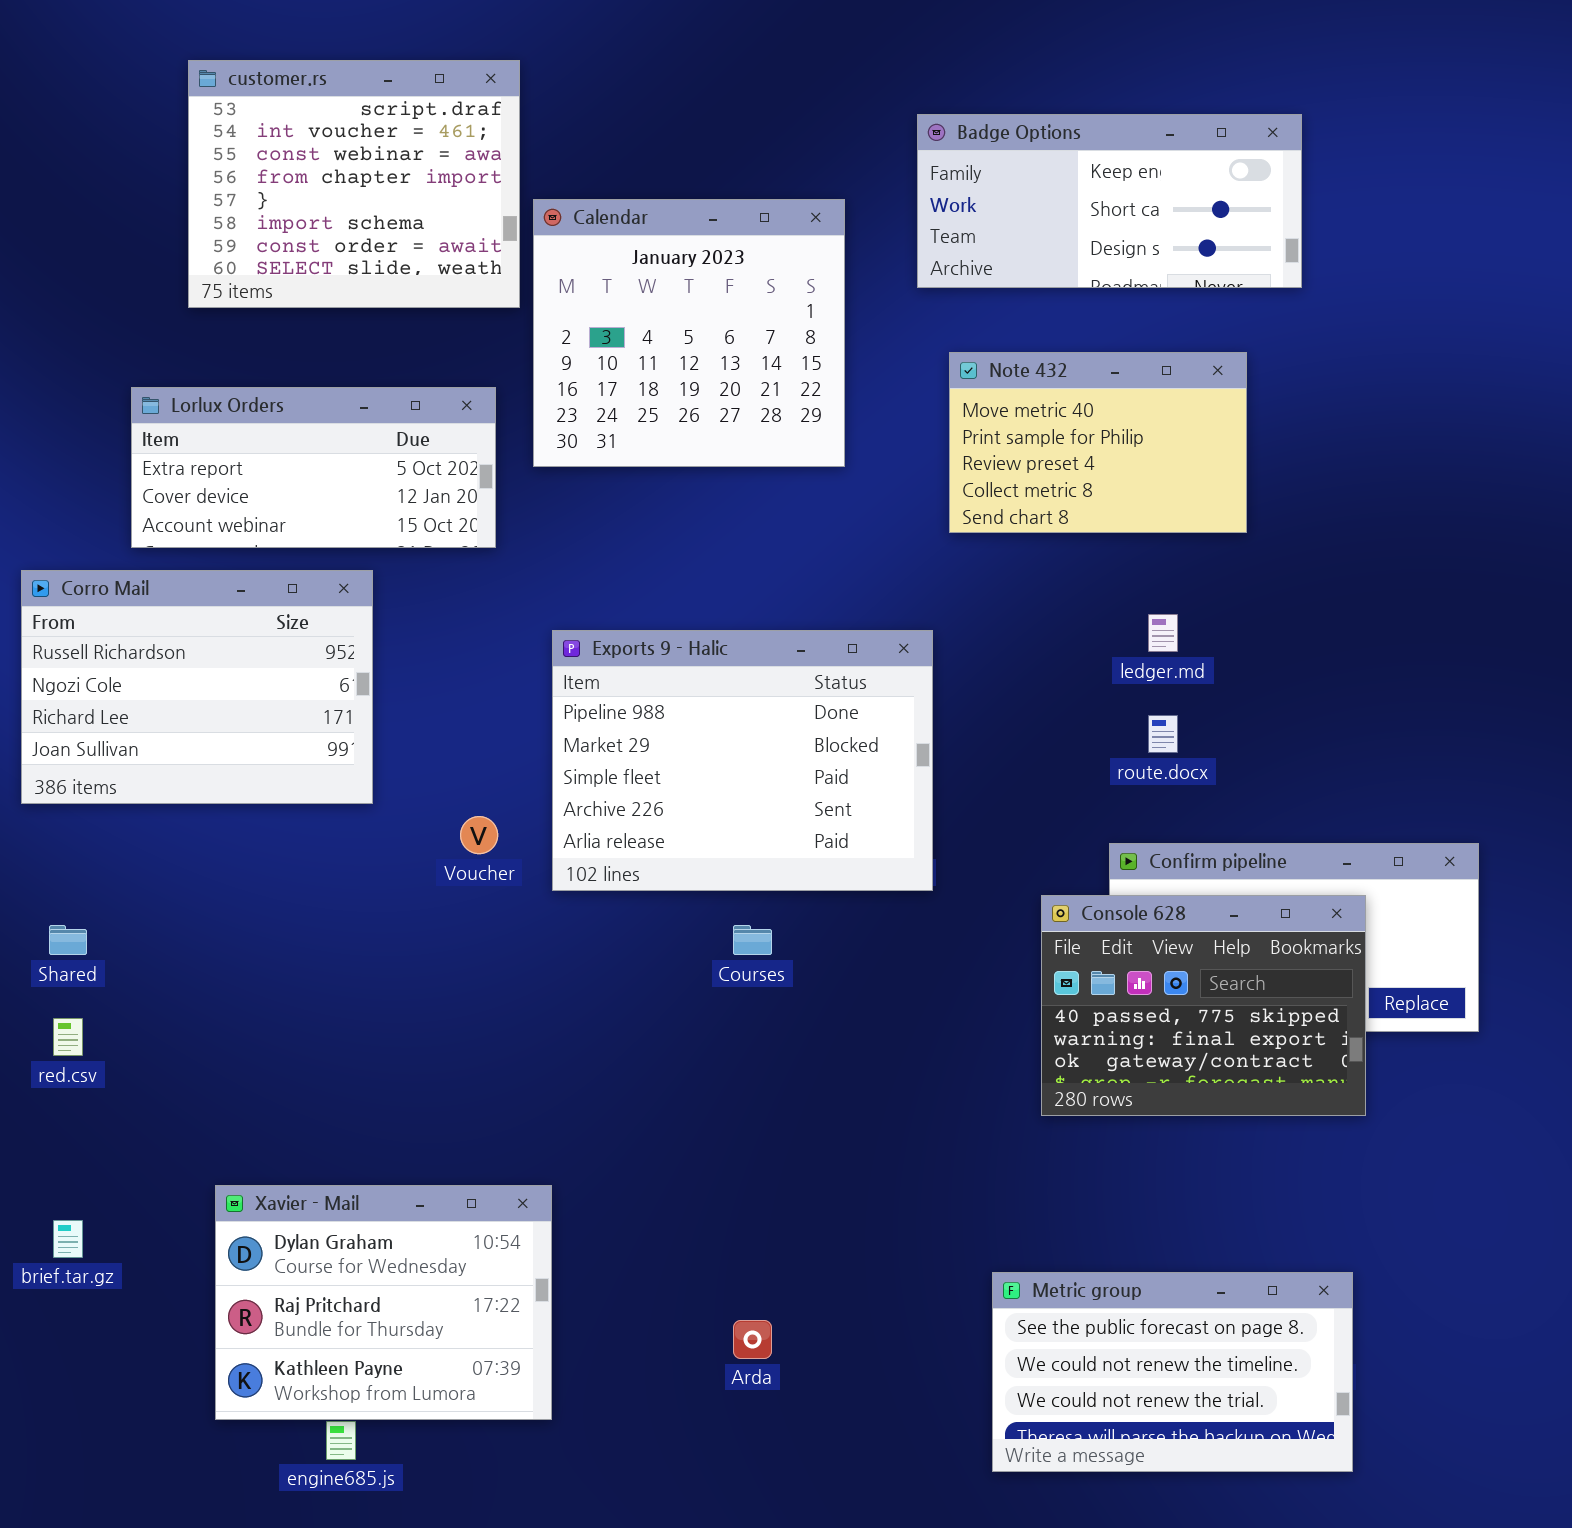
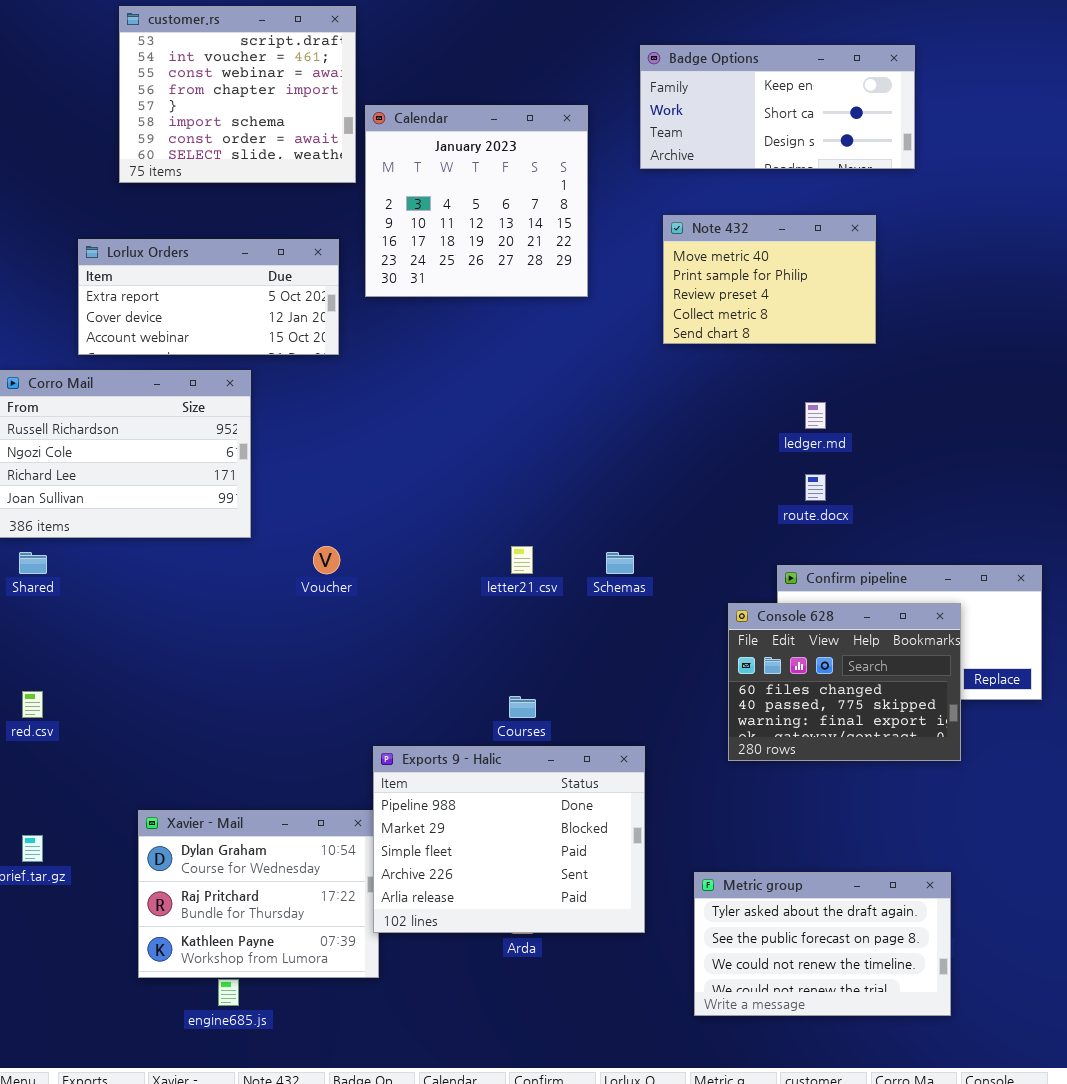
Exports 9 - Halic: [552,630,933,891] -> [373,746,645,933], moved
Console 628: [1041,895,1366,1116] -> [728,603,961,761], scrolled up 1 row
Shared: [49,925,87,955] -> [19,552,47,574], moved
Courses: [733,925,772,955] -> [509,696,536,718], moved
Metric group: [992,1272,1353,1472] -> [694,872,951,1016], scrolled up 1 row

